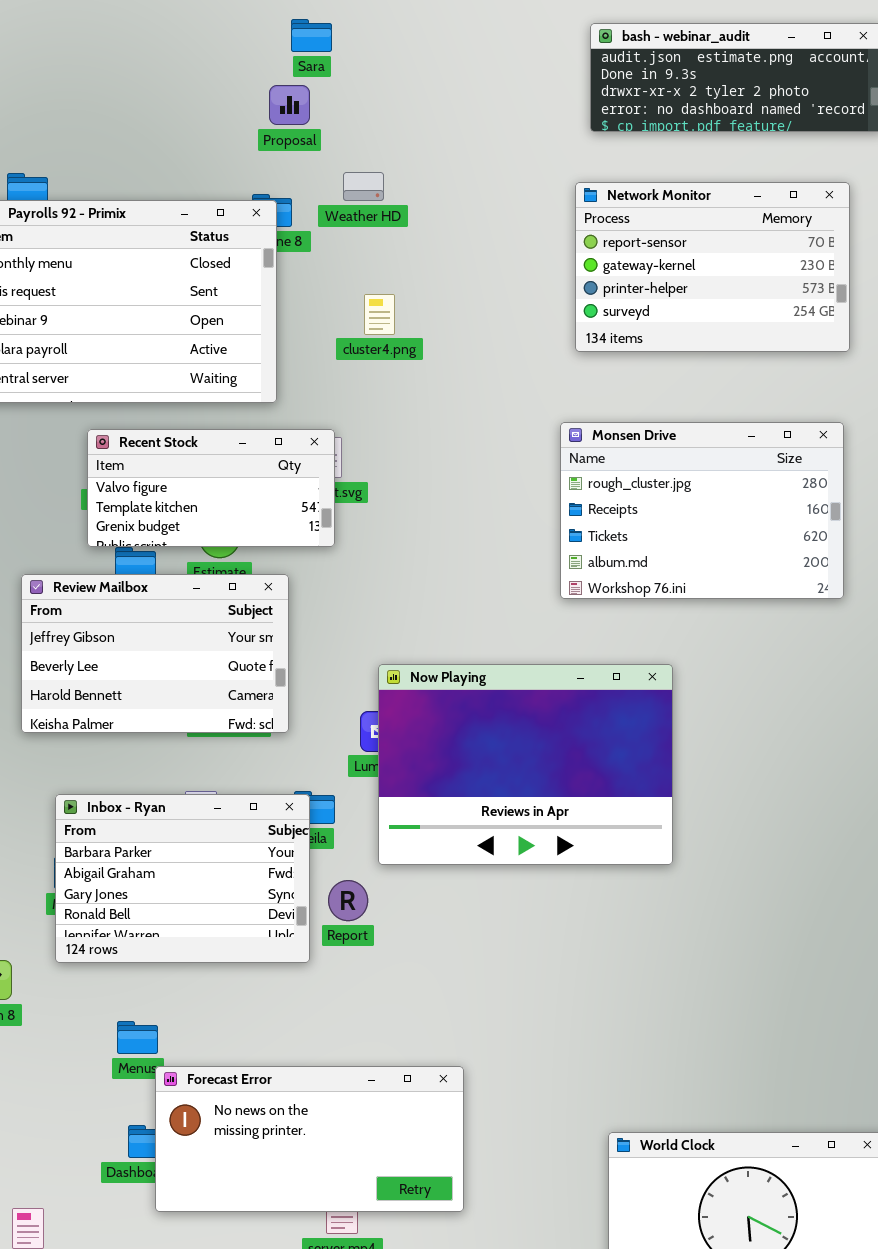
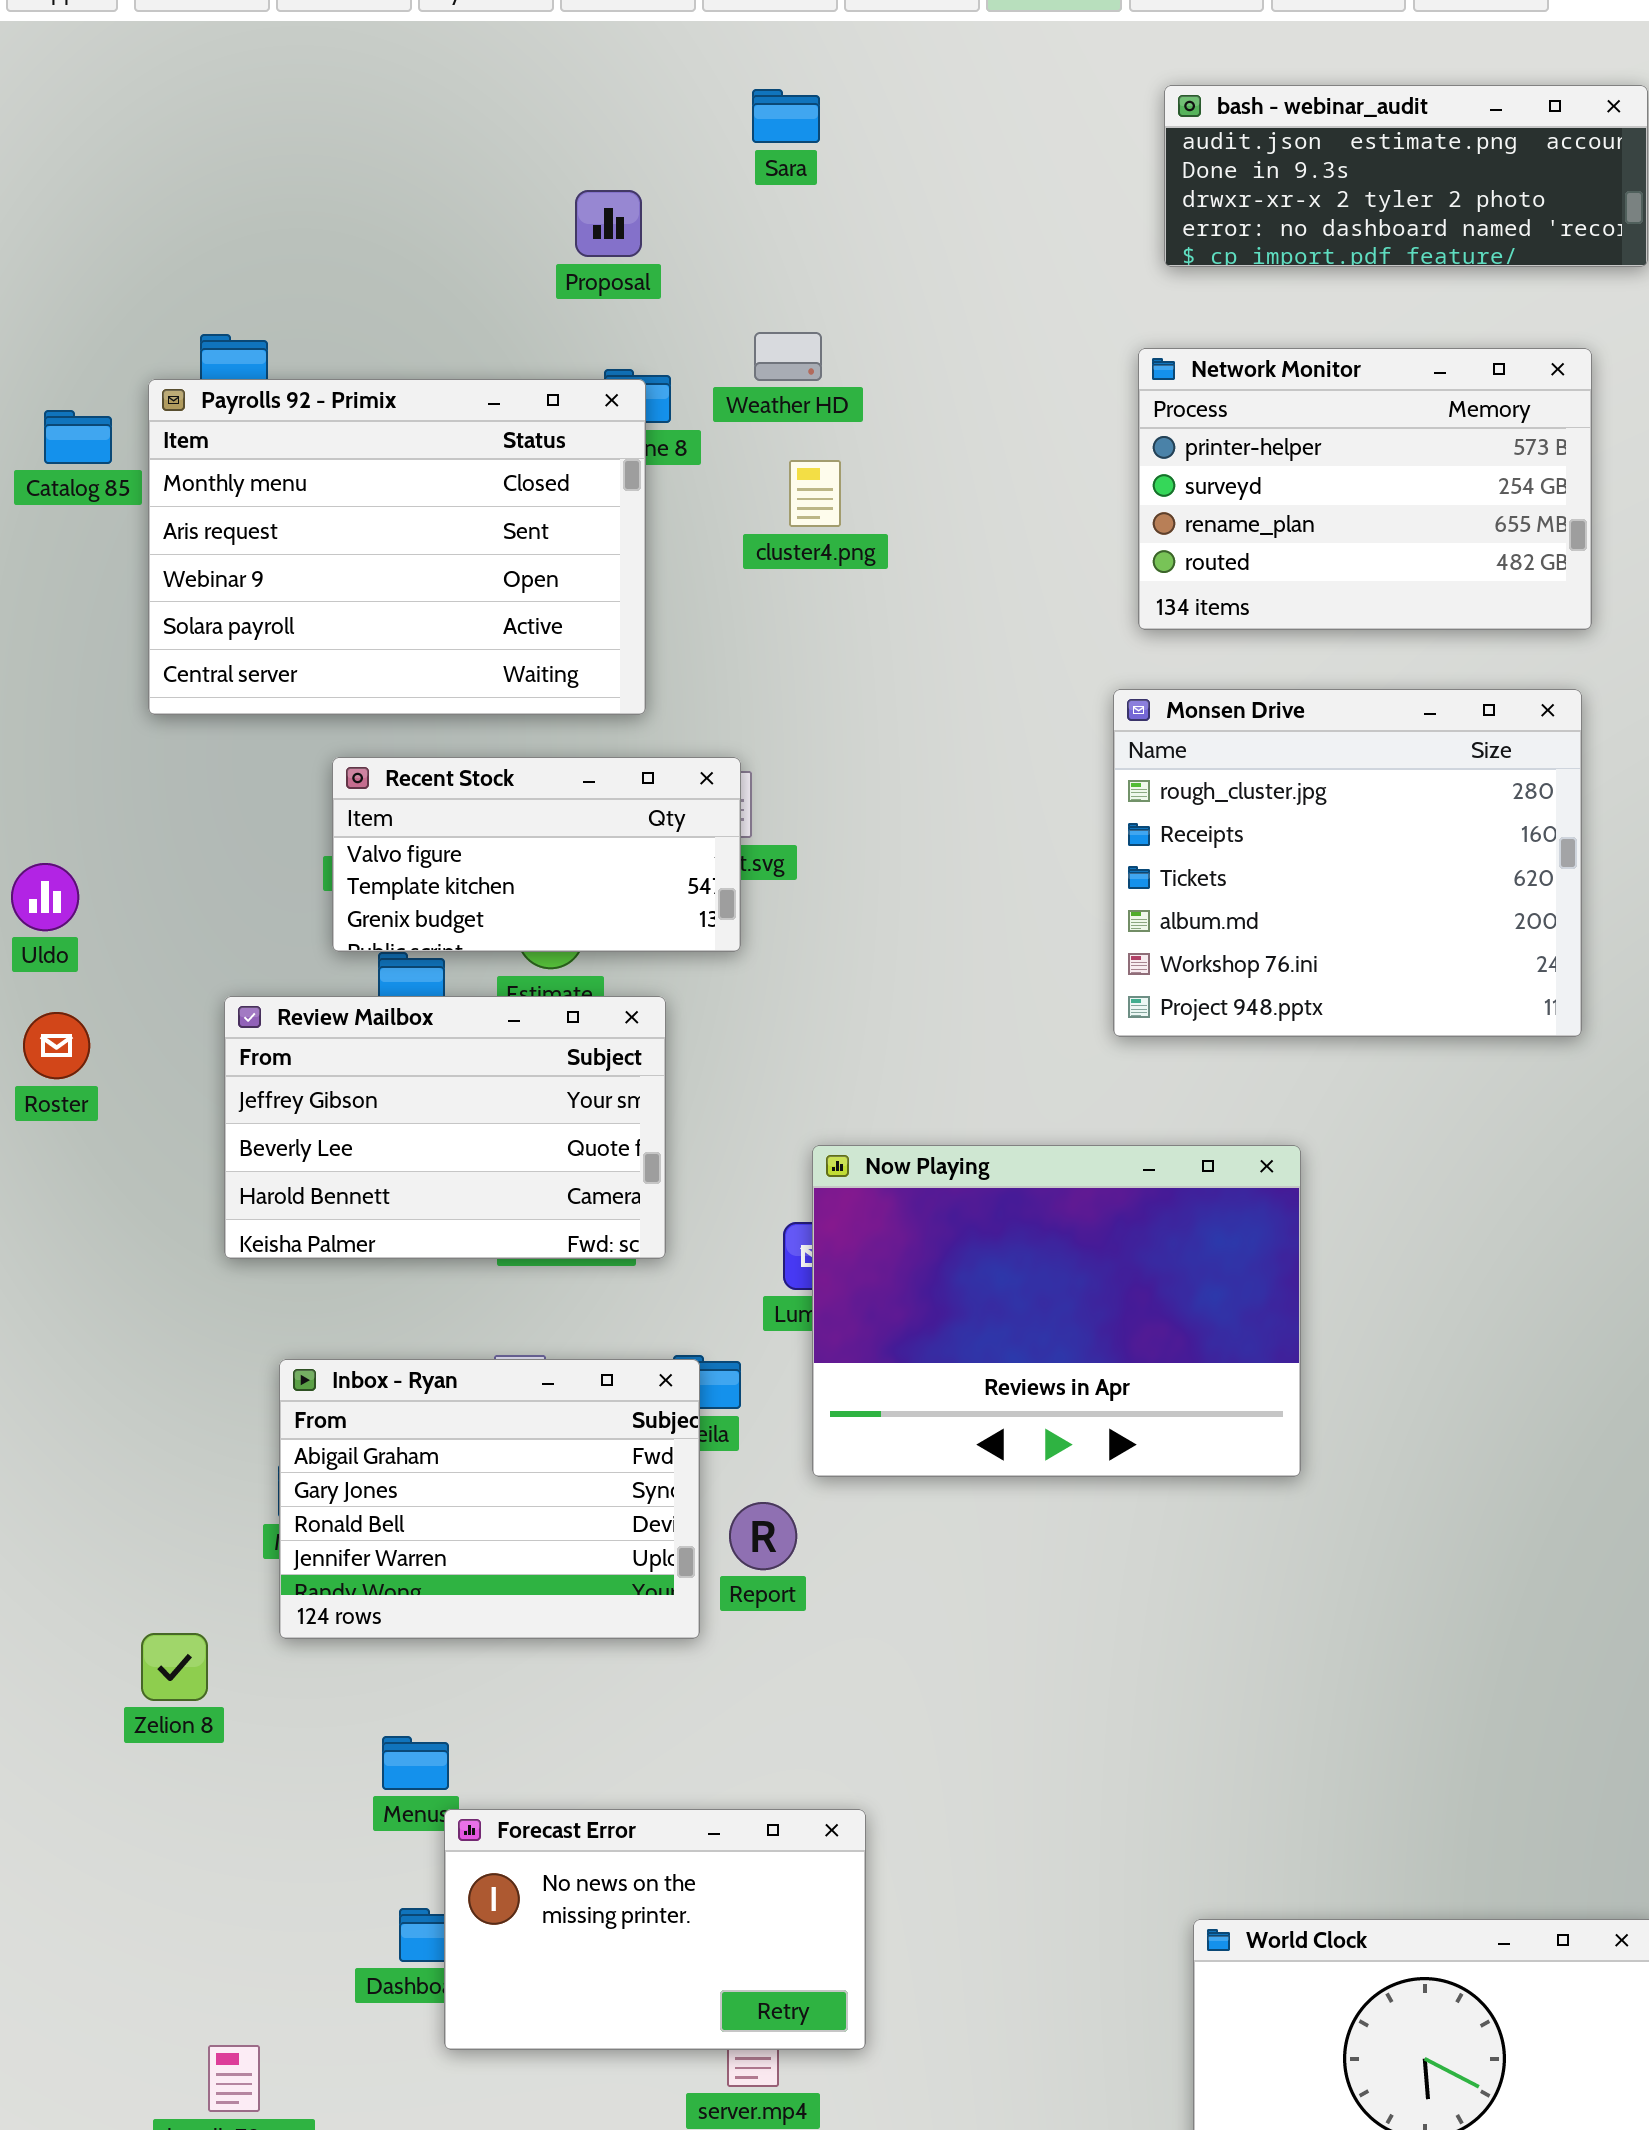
Sara: [291,19,332,52] -> [752,89,820,143], moved
Proposal: [269,85,310,125] -> [575,190,642,257], moved
Network Monitor: [575,182,850,352] -> [1138,348,1592,630], scrolled down 2 rows
cluster4.png: [364,294,395,335] -> [789,460,841,527], moved
Monsen Drive: [560,422,844,599] -> [1113,689,1582,1037], resized
Inbox - Ryan: [55,794,310,963] -> [279,1359,700,1639], scrolled down 1 row
Forecast Error: [155,1066,464,1212] -> [444,1809,866,2050], resized

